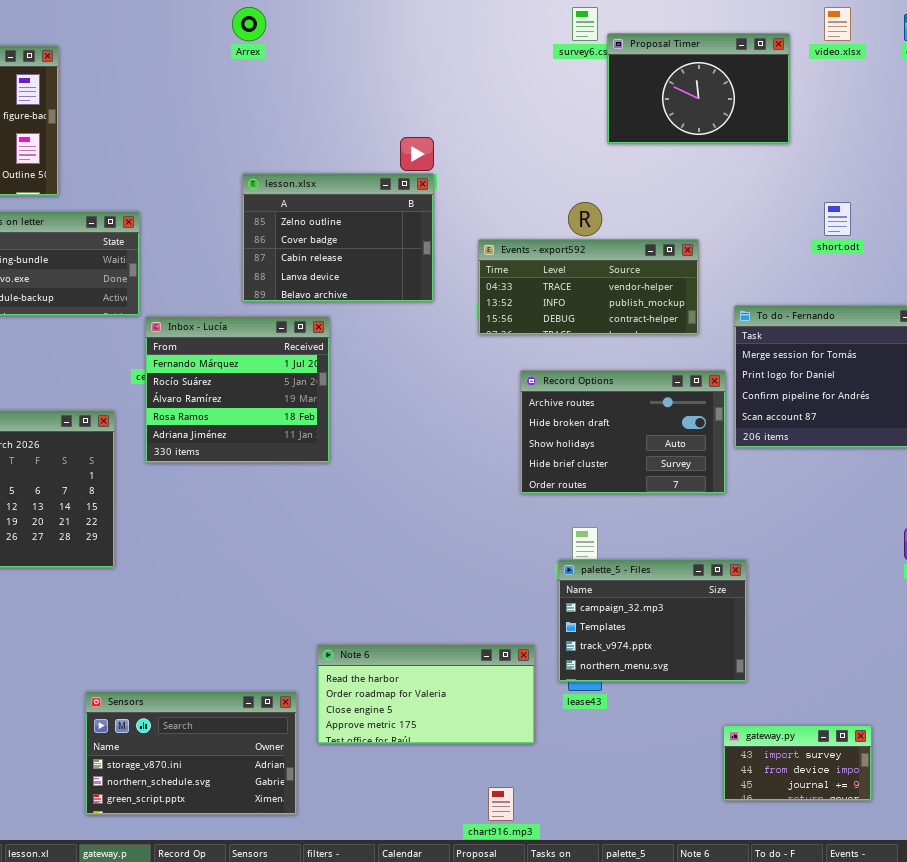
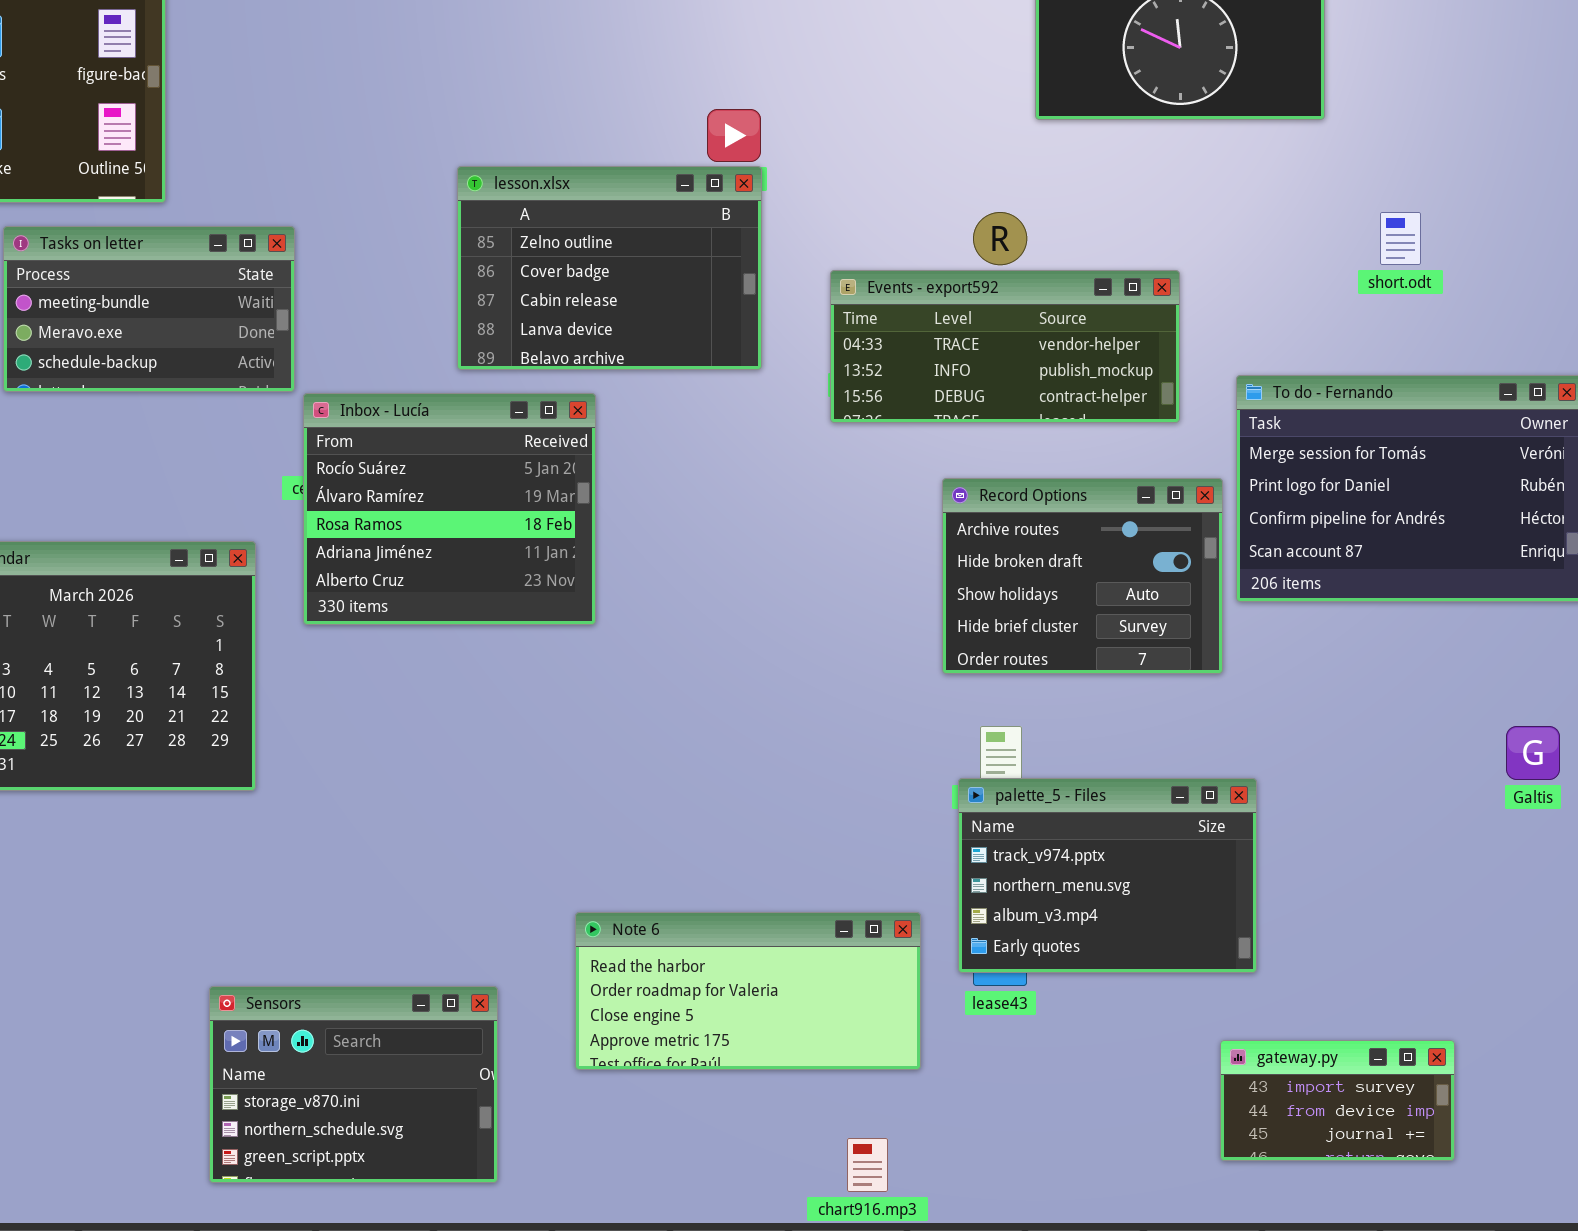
Inbox - Lucía: [145,316,330,463] -> [303,393,596,625], scrolled down 1 row
Record Options: [520,370,726,494] -> [942,478,1223,674], resized
palette_5 - Files: [558,559,747,682] -> [958,778,1257,973], scrolled down 2 rows
Sensors: [85,691,297,815] -> [209,986,498,1183], resized

